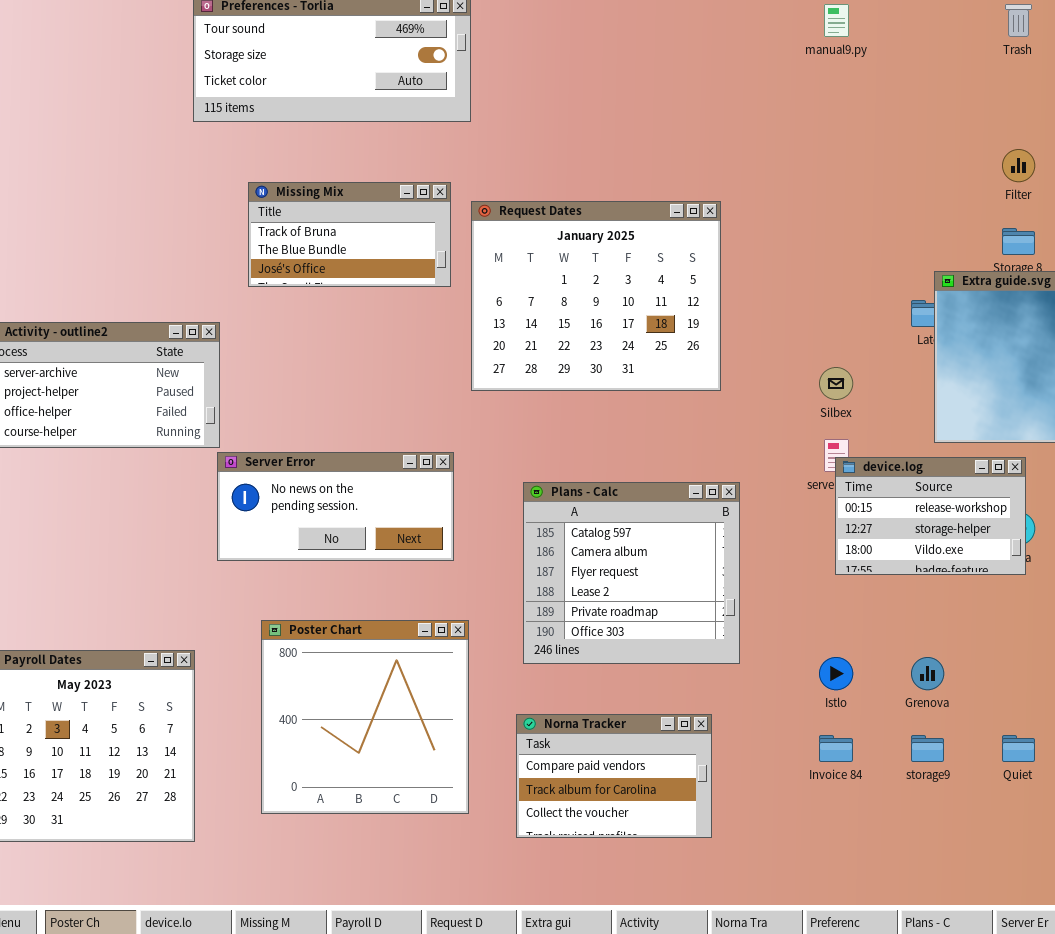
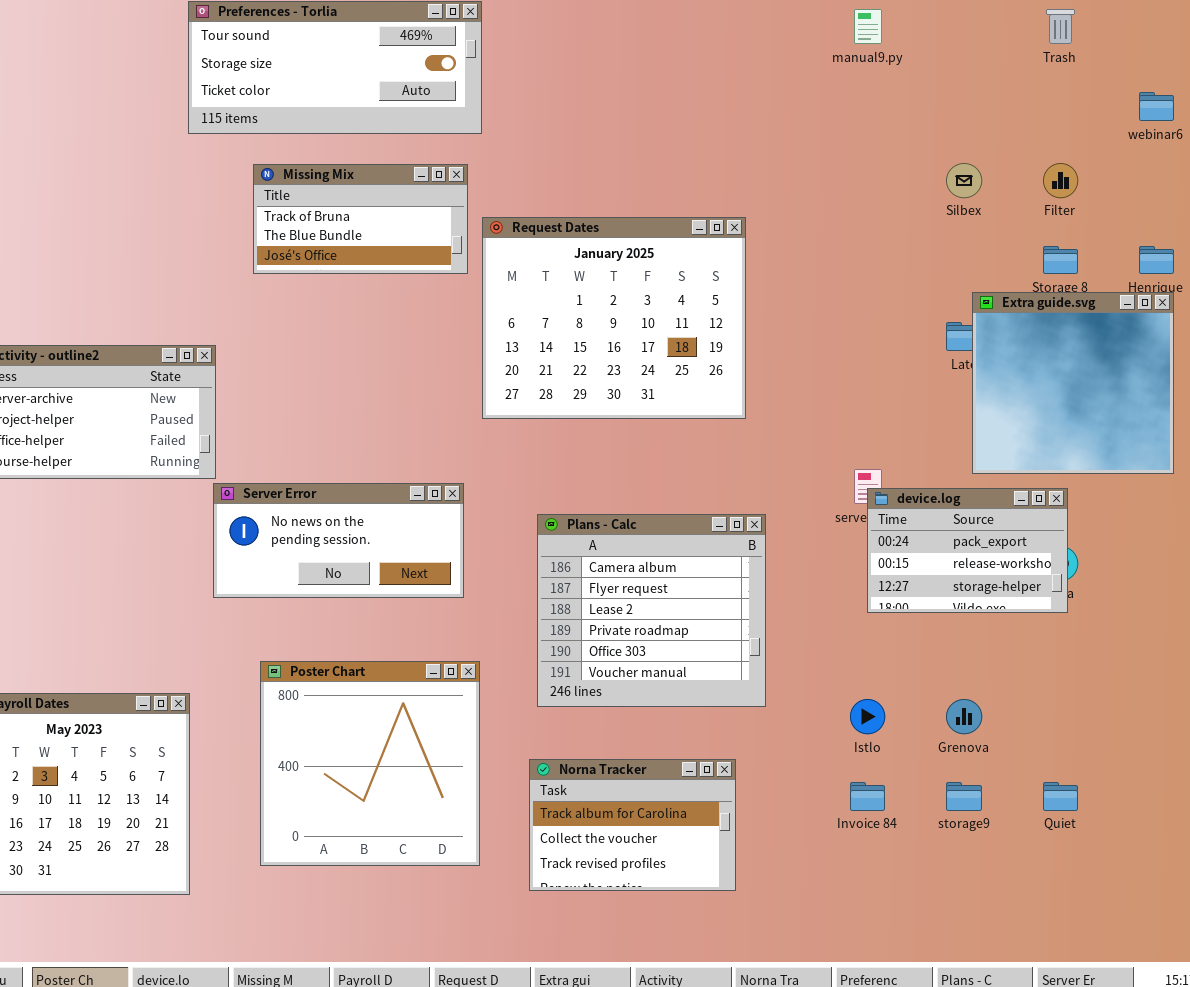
Missing Mix: [248,182,451,287] -> [253,164,468,274], moved
Silbex: [819,367,853,400] -> [946,163,982,198], moved
device.log: [835,457,1026,575] -> [867,488,1068,613], scrolled up 1 row
Plans - Calc: [523,482,740,664] -> [537,514,766,707], scrolled down 1 row
Norna Tracker: [516,714,712,838] -> [529,759,736,891], scrolled down 1 row

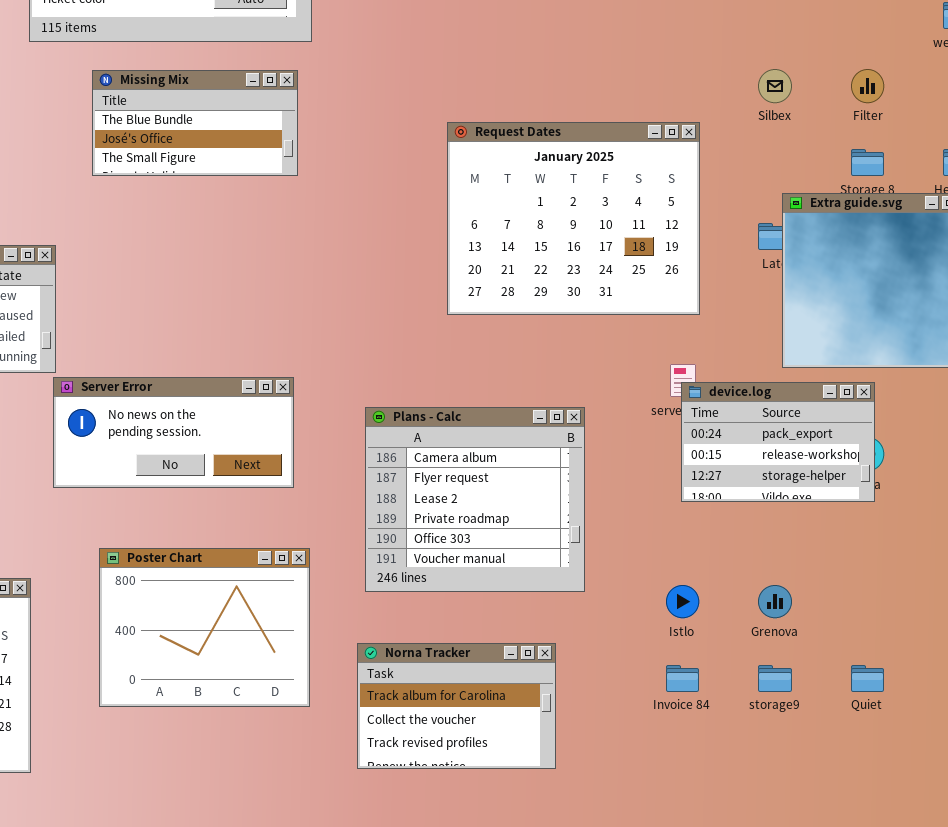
Missing Mix: [253,164,468,274] -> [92,70,298,176], scrolled down 1 row
Request Dates: [482,217,746,419] -> [447,122,700,315], moved
Poster Chart: [260,661,480,866] -> [99,548,310,707], resized

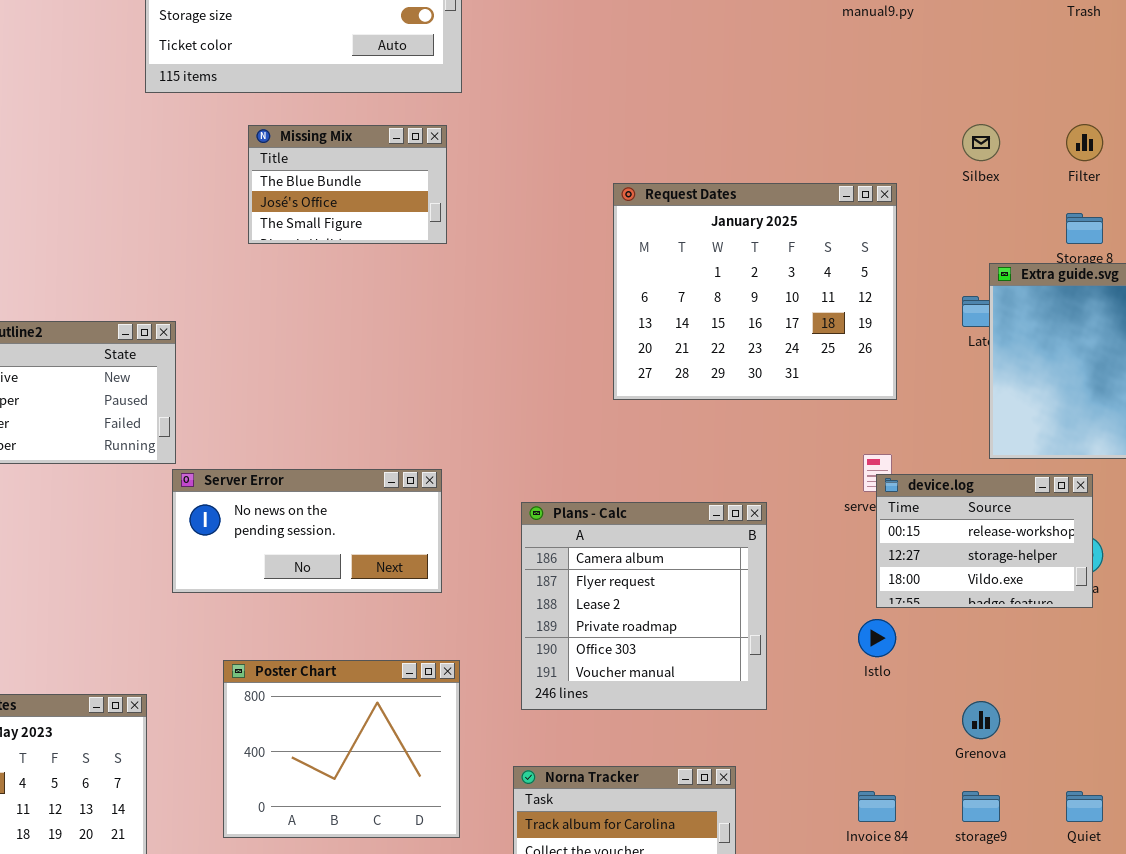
Missing Mix: [92,70,298,176] -> [248,125,447,244], resized
device.log: [681,382,875,502] -> [876,474,1093,608], scrolled down 1 row
Istlo: [666,585,699,618] -> [858,619,896,657], moved

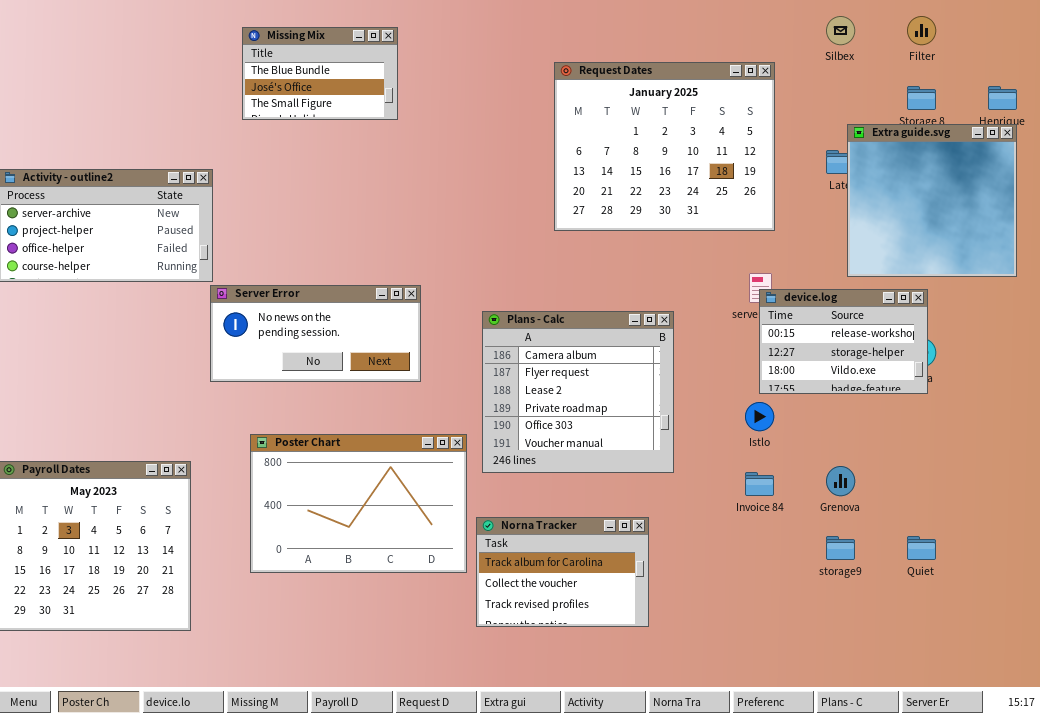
Missing Mix: [248,125,447,244] -> [242,27,398,120], moved
Poster Chart: [223,660,460,838] -> [250,434,467,573], resized
Invoice 84: [858,791,896,822] -> [745,472,774,496], moved

